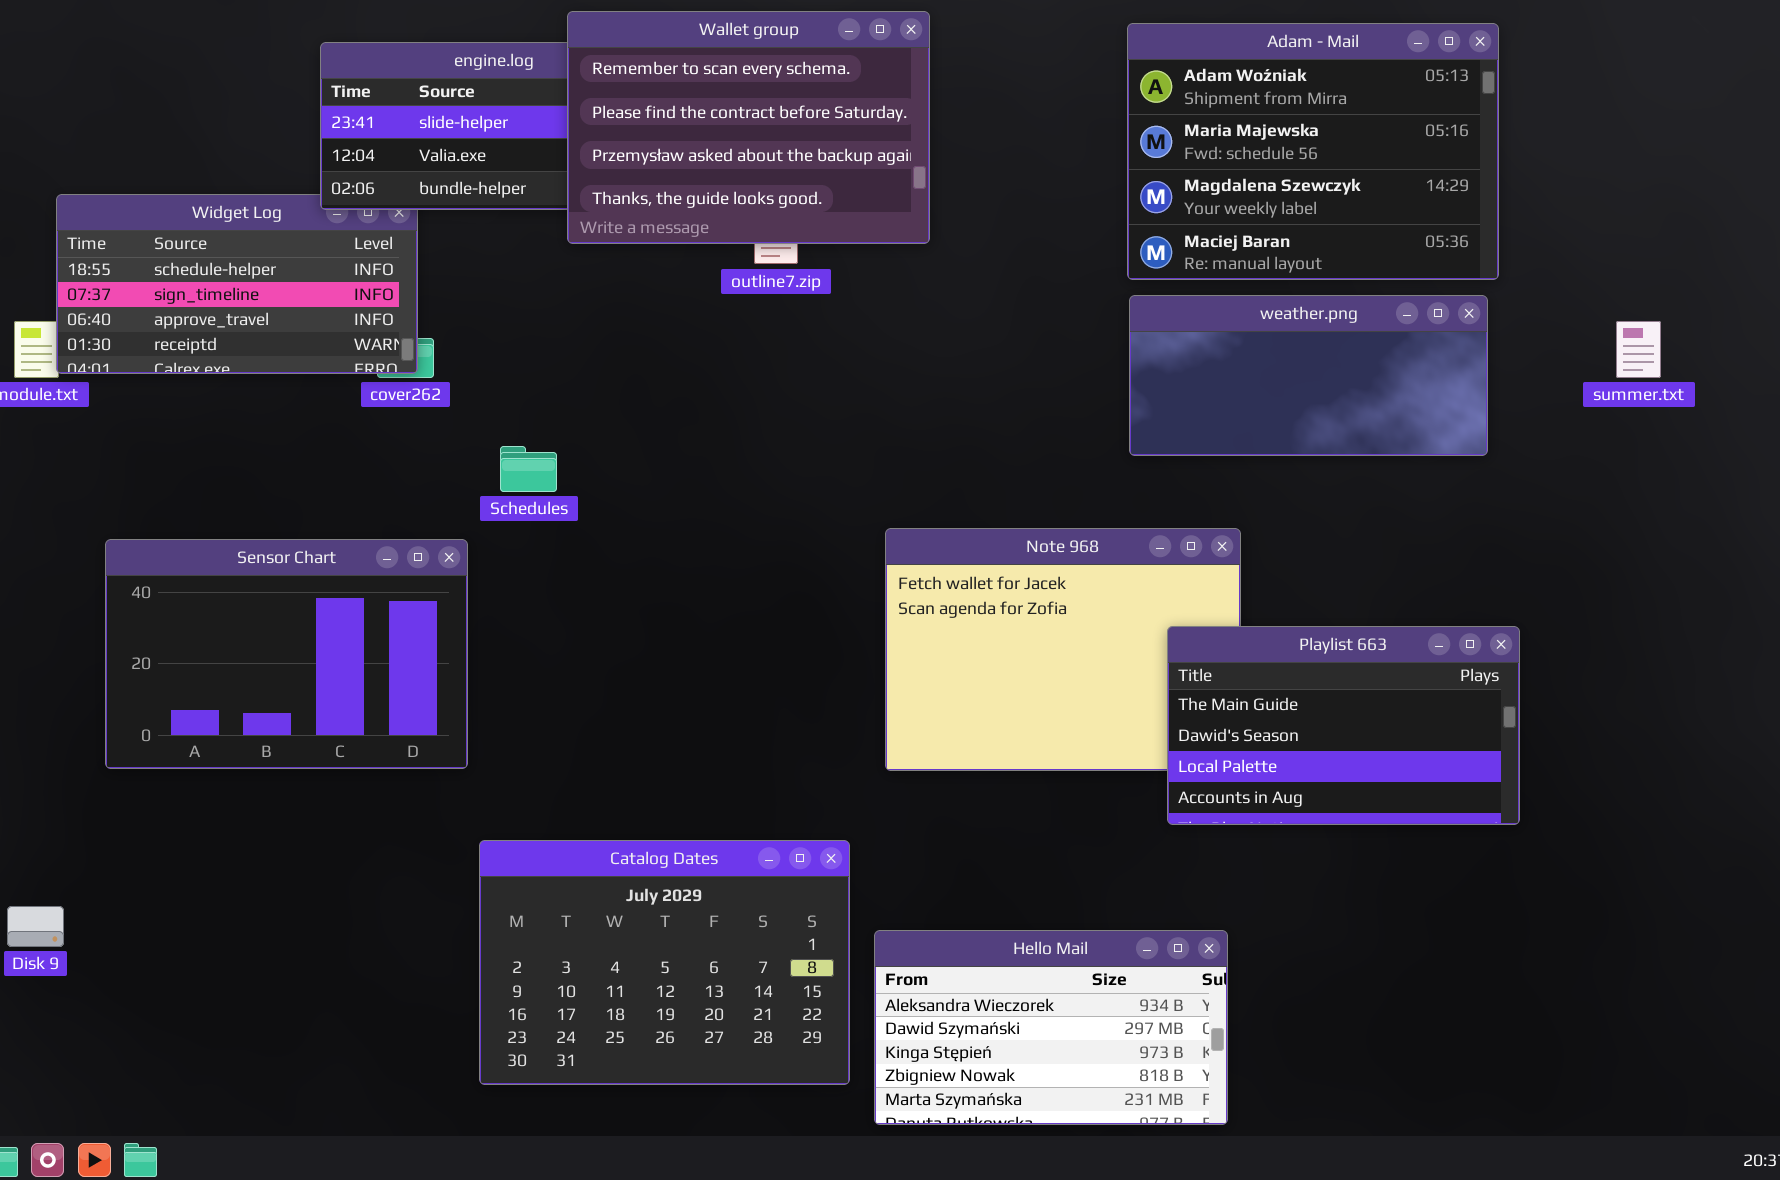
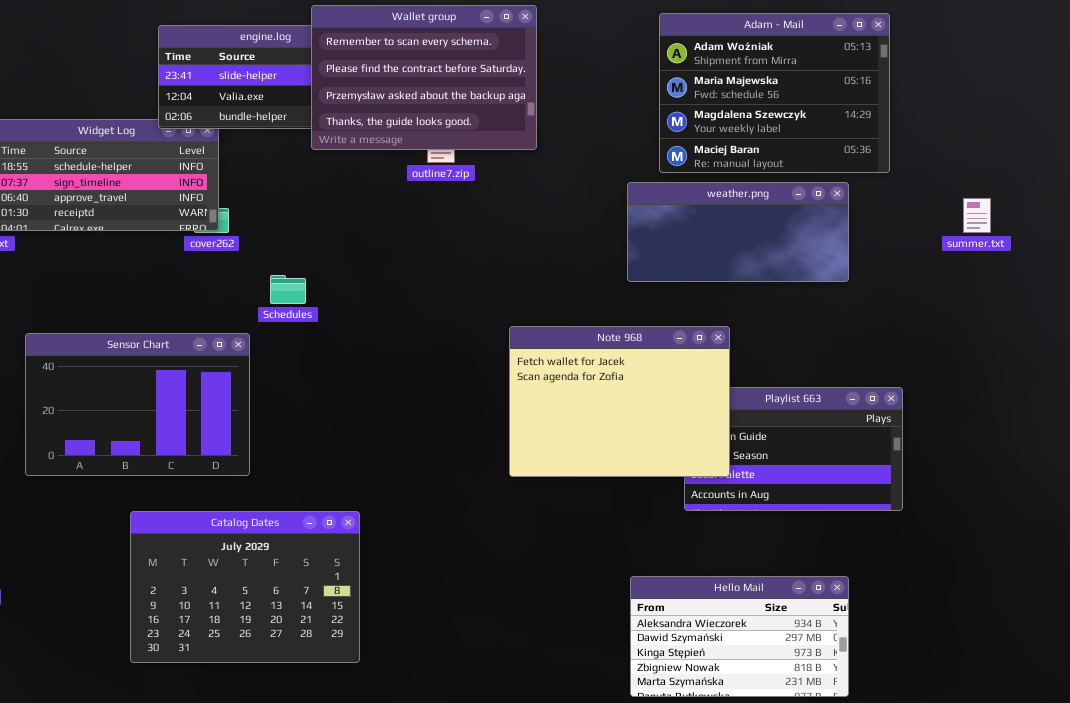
weather.png: [1129,295,1488,456] -> [627,182,849,282], moved
Note 968: [885,528,1241,771] -> [509,326,730,477], raised
Catalog Dates: [479,840,850,1085] -> [130,511,360,663], moved
Hello Mail: [874,930,1228,1125] -> [630,576,849,697], moved

